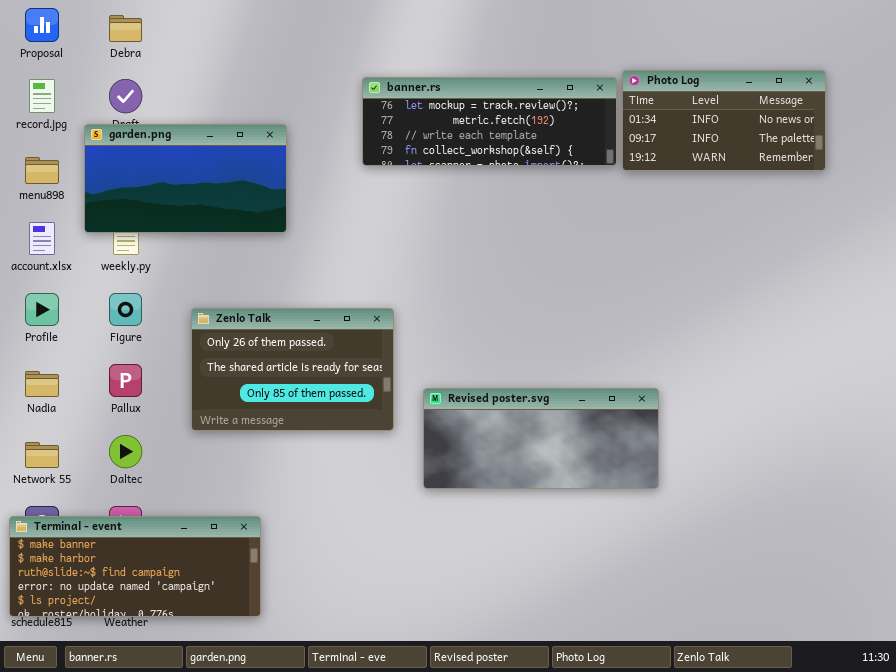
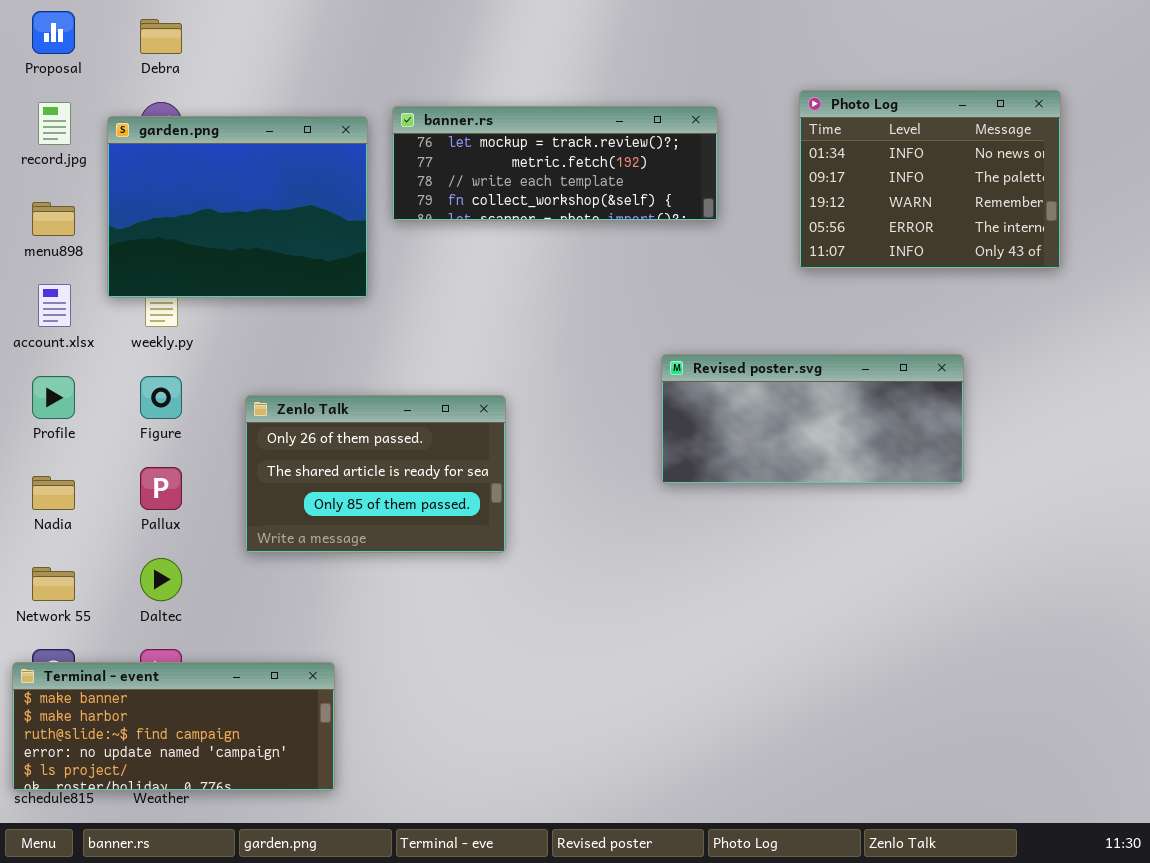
Photo Log: [622,70,826,171] -> [799,90,1061,269], resized
banner.rs: [362,77,617,166] -> [392,106,718,221], moved
garden.png: [84,124,287,233] -> [107,116,368,298], resized
Revised poster.svg: [423,388,659,489] -> [661,354,964,484], moved

